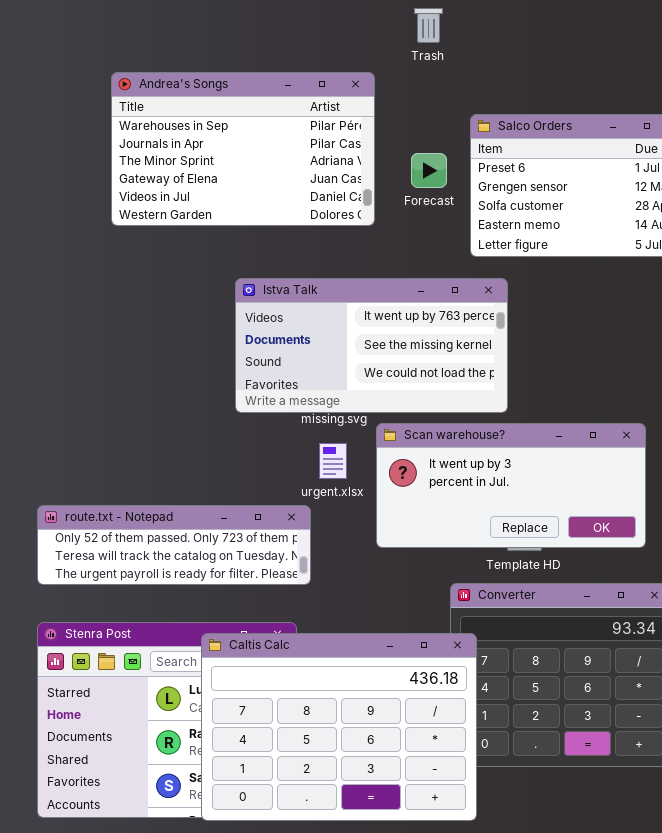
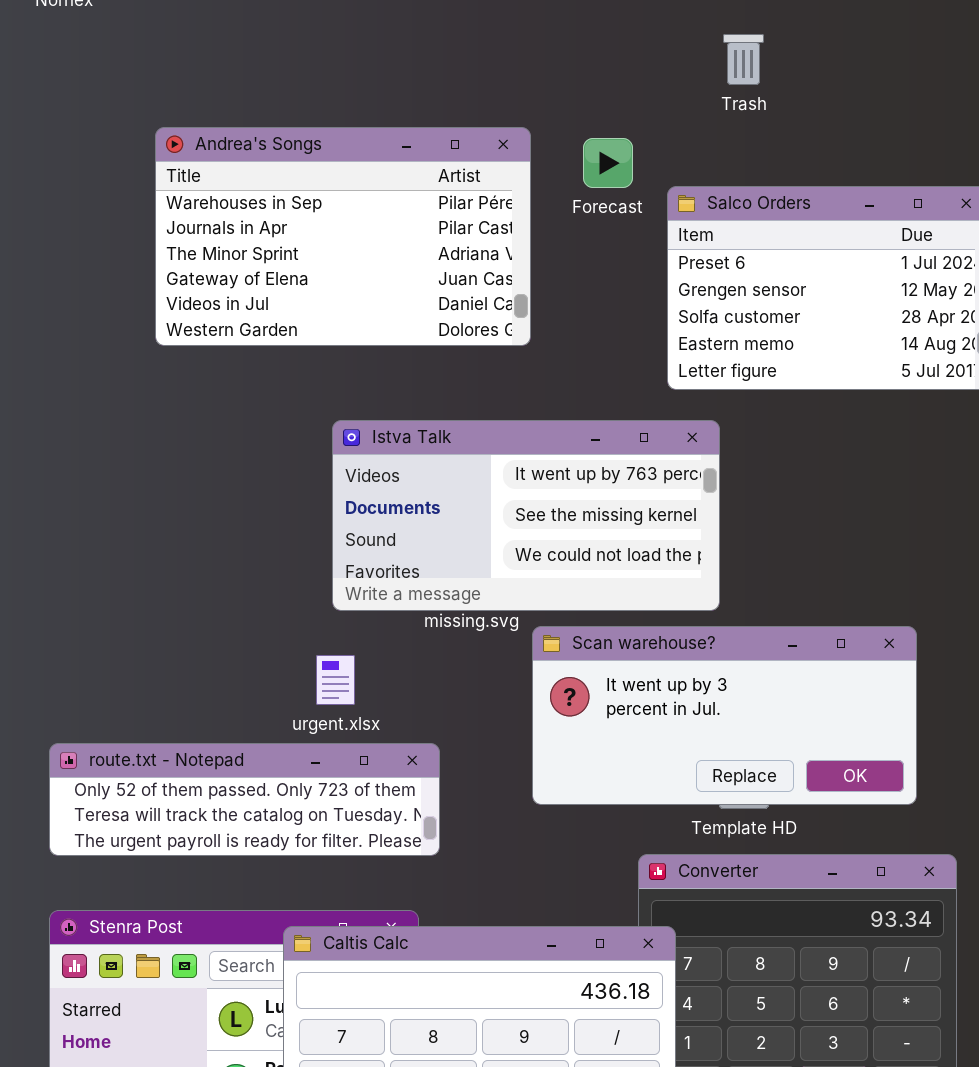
Trash: [414,8,443,43] -> [723,34,764,85], moved
Forecast: [411,153,447,188] -> [583,138,633,188], moved
urgent.xlsx: [319,443,347,479] -> [316,655,355,705], moved

